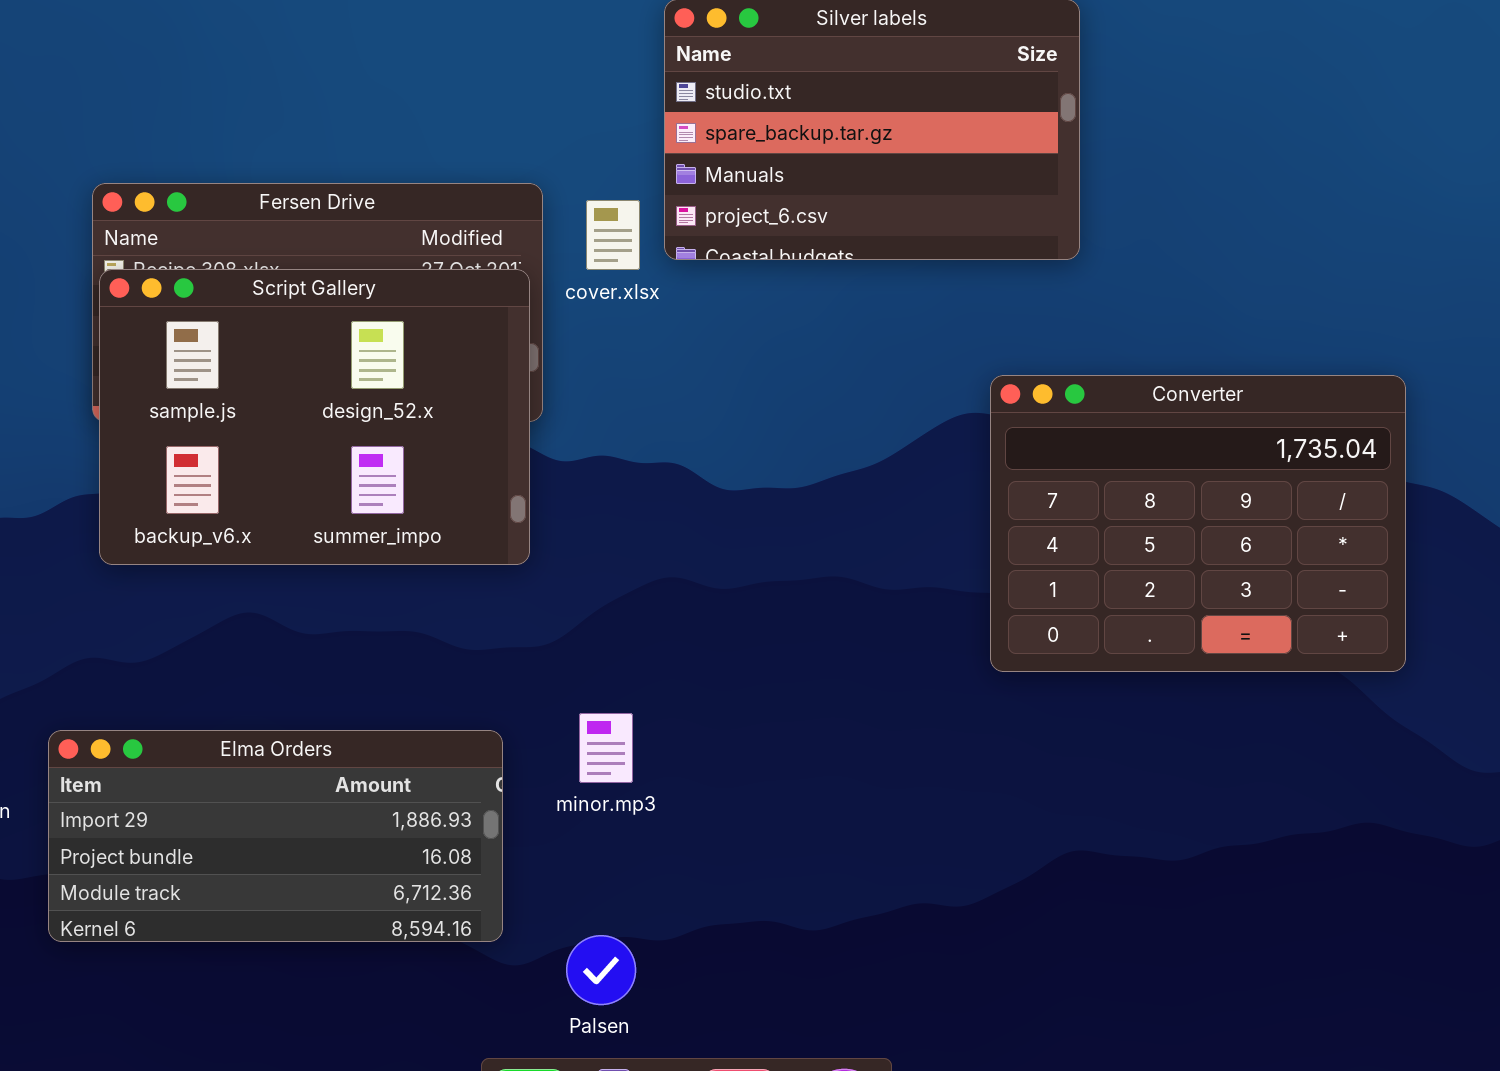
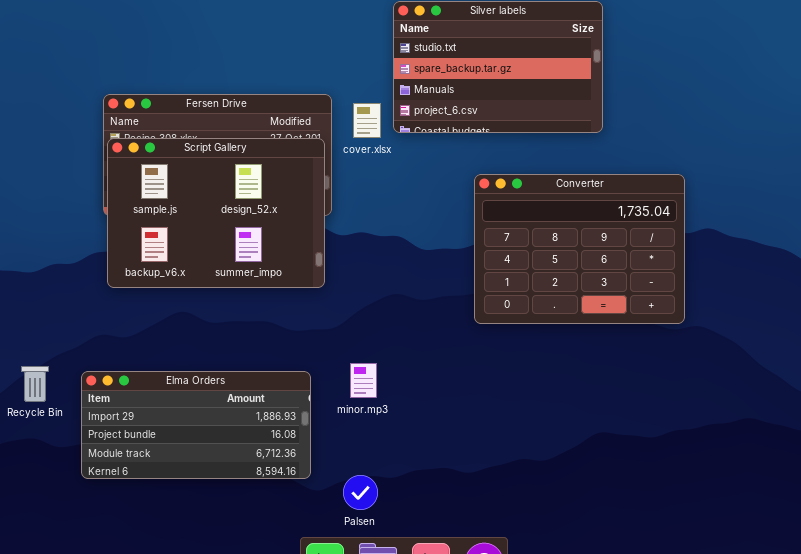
Converter: [990,375,1406,672] -> [474,174,685,324], moved

